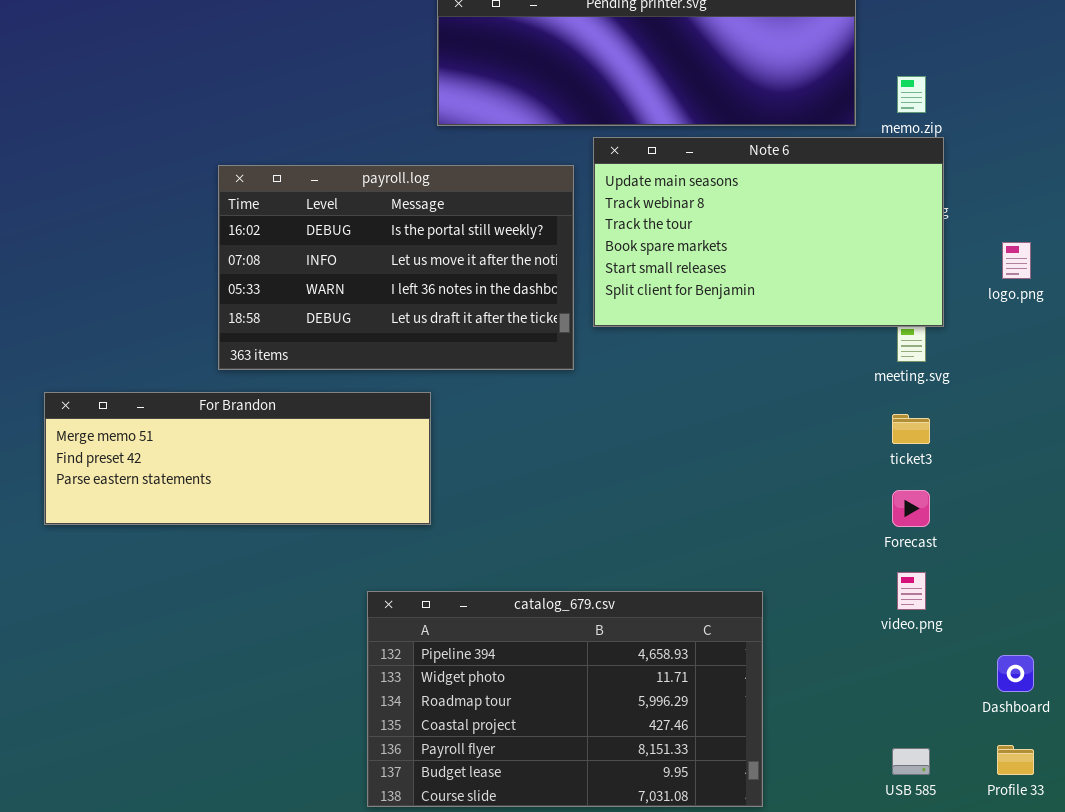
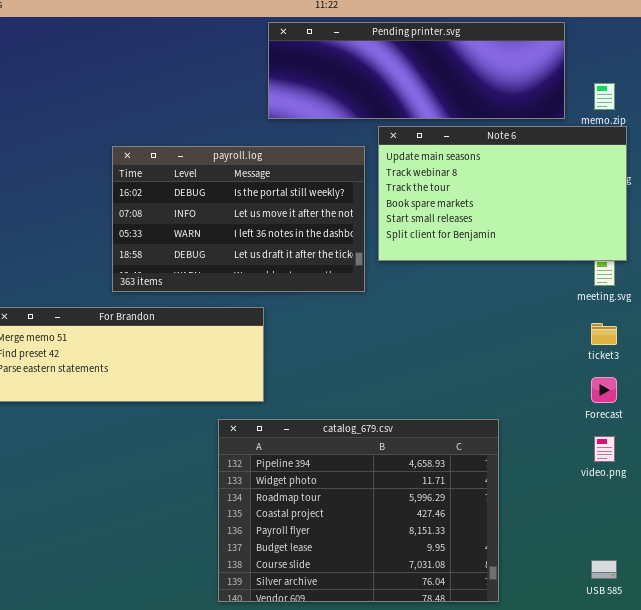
catalog_679.csv: [367,591,763,807] -> [218,419,499,602], resized

